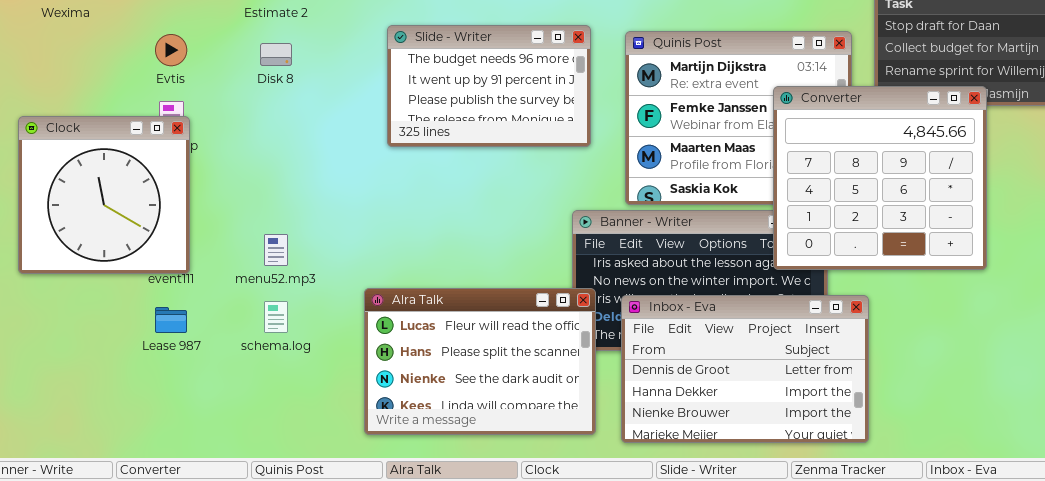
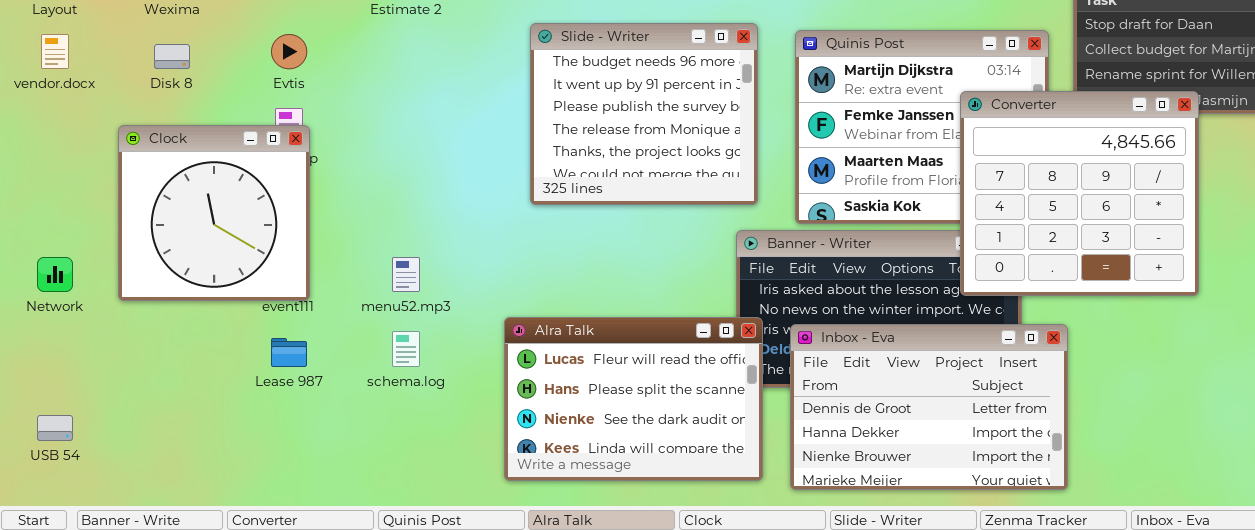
Slide - Writer: [387,25,591,147] -> [530,23,758,205], resized
Disk 8: [260,43,292,66] -> [154,44,190,69], moved

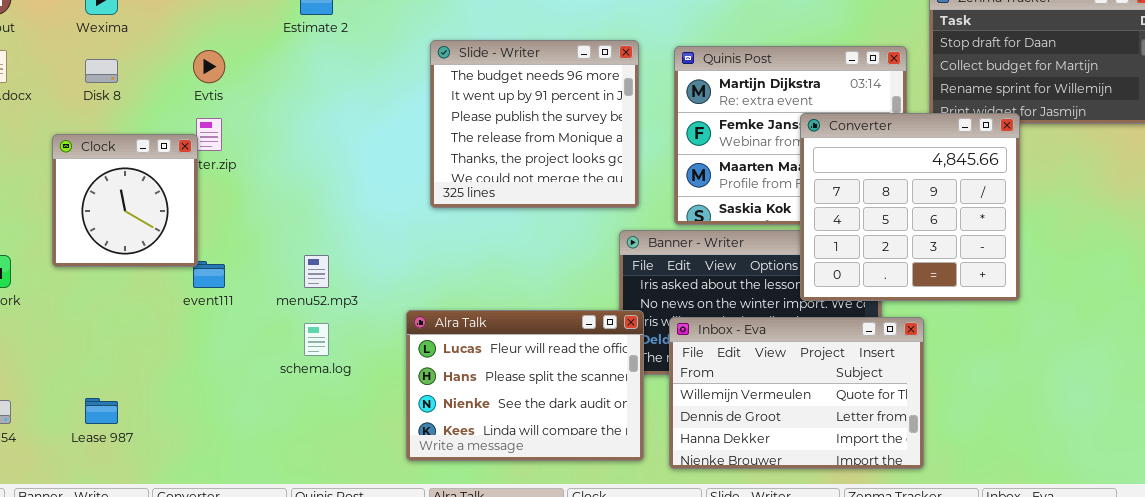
Converter: [960,91,1199,296] -> [800,113,1020,301], moved
Clock: [118,125,310,301] -> [52,134,198,267], resized
Inbox - Eva: [790,324,1068,490] -> [669,317,924,469], scrolled up 1 row
Lease 987: [271,338,307,367] -> [85,398,118,424], moved

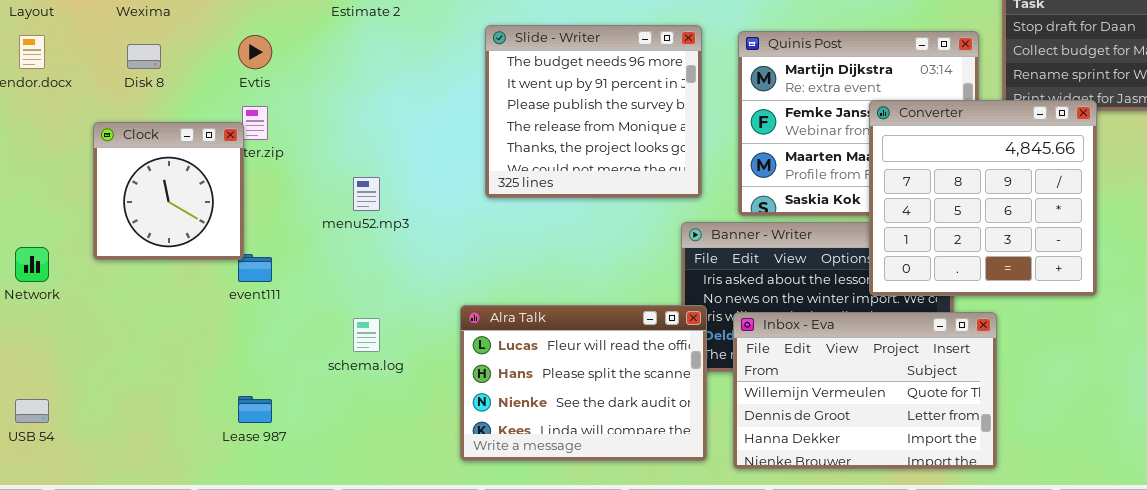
menu52.mp3: [304,255,329,288] -> [353,177,380,211], moved
Lease 987: [85,398,118,424] -> [238,396,272,423], moved

